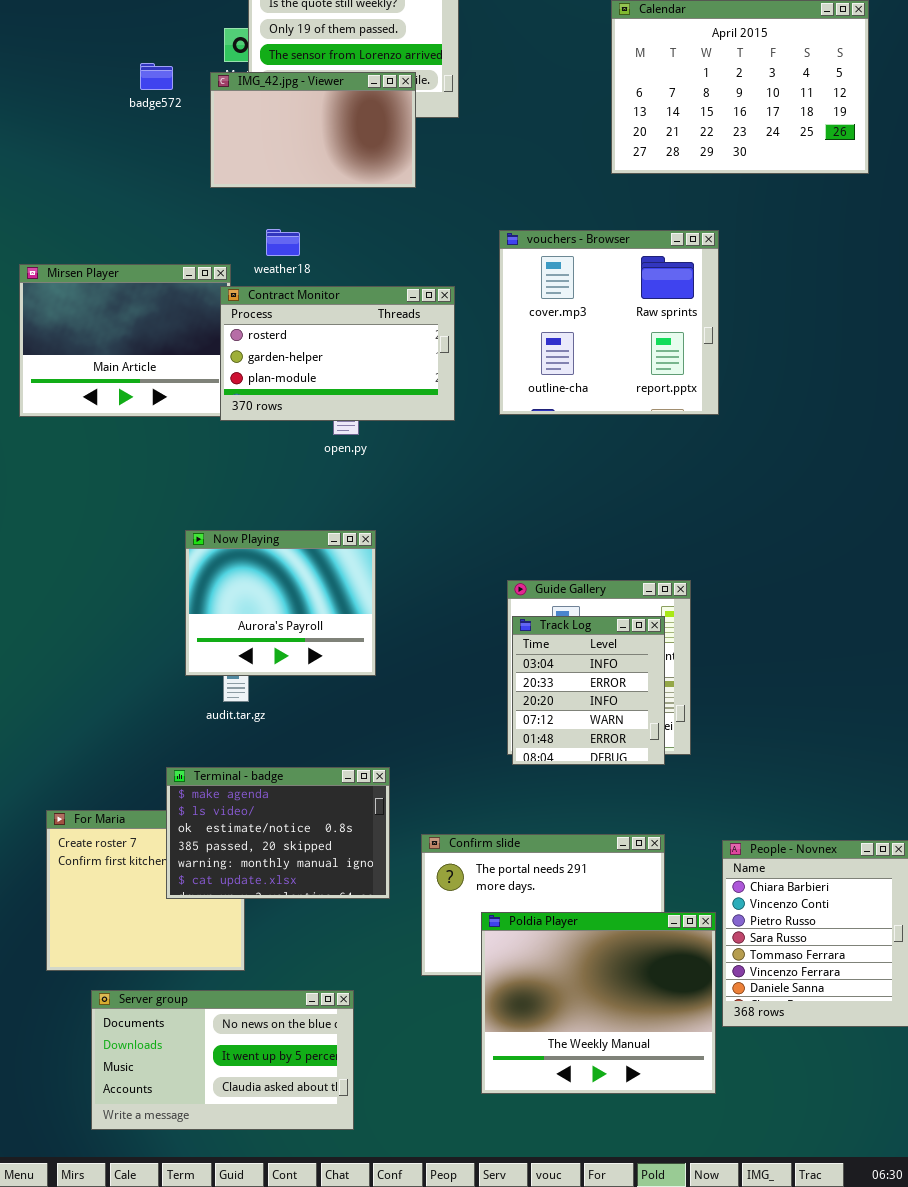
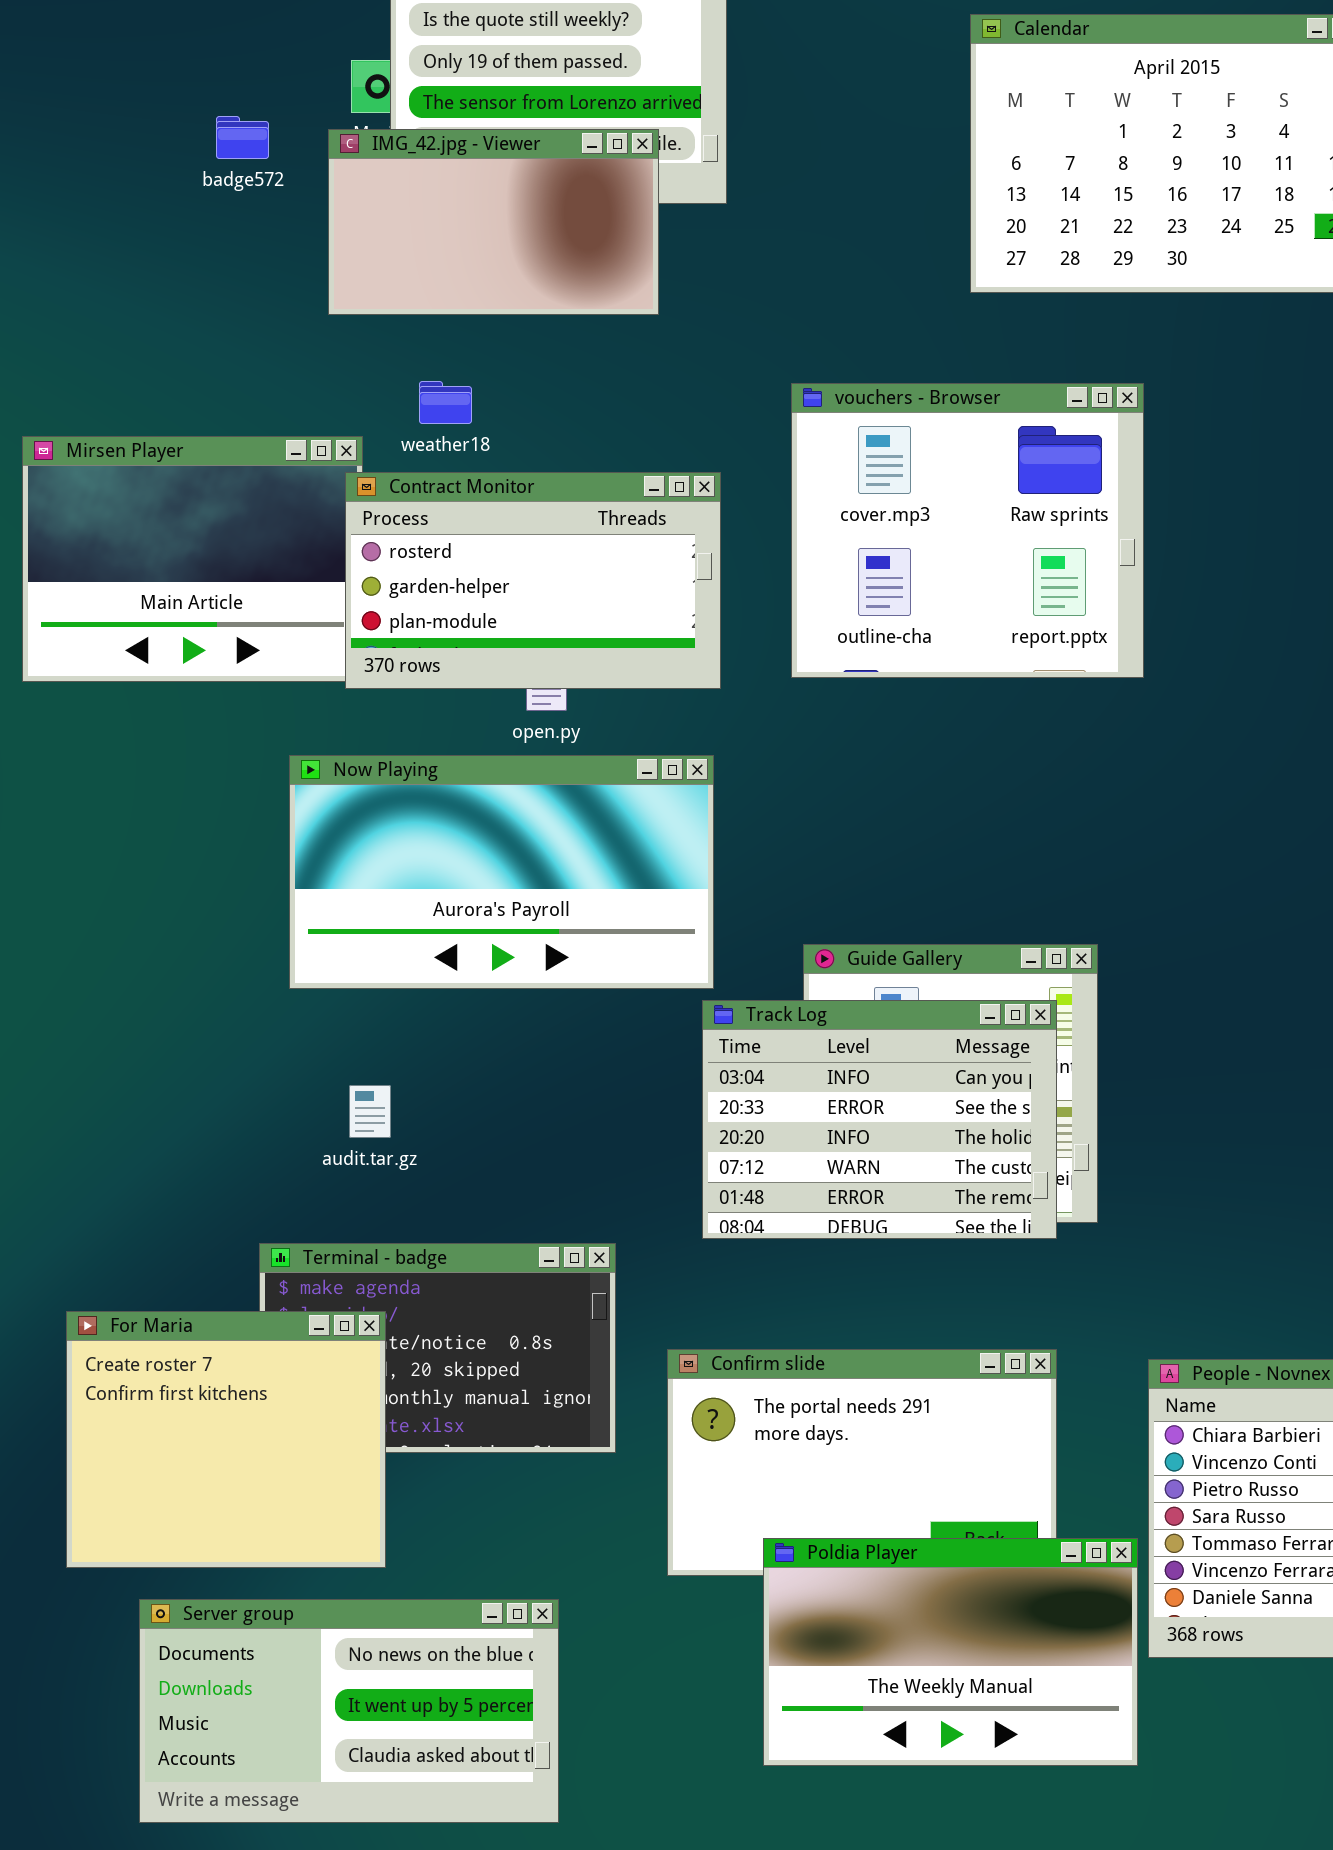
Now Playing: [185,530,376,676] -> [289,755,714,989], moved, resized
Track Log: [512,616,665,765] -> [702,1000,1057,1239], resized
For Maria: [46,810,245,971] -> [66,1311,386,1568], raised
Poldia Player: [481,912,716,1094] -> [763,1538,1138,1766], resized

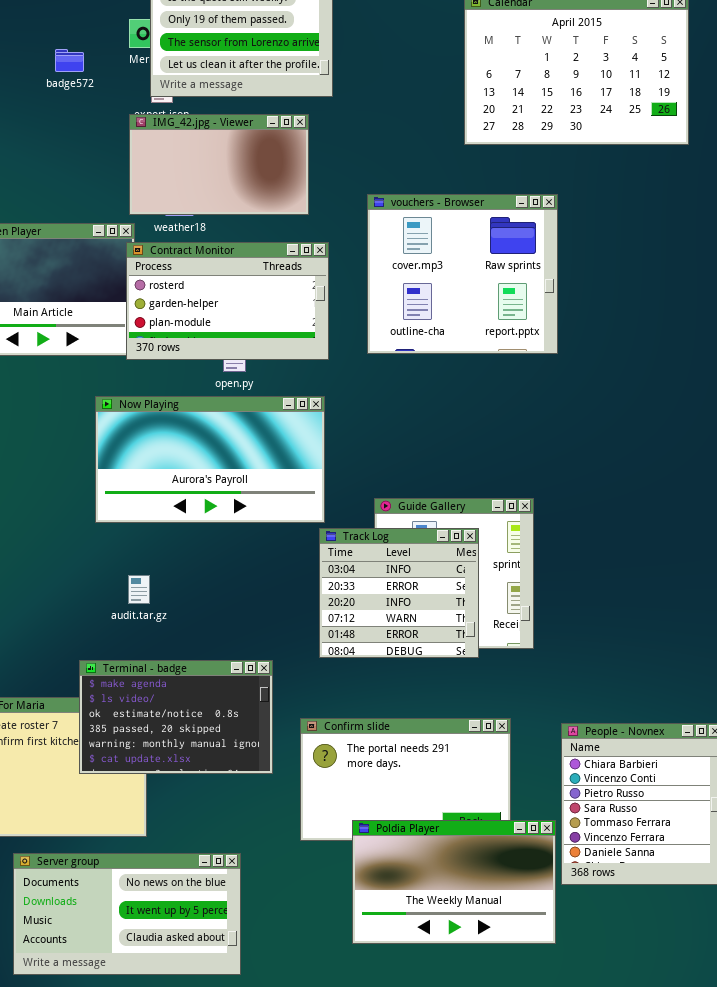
IMG_42.jpg - Viewer: [328,129,659,315] -> [129,114,309,215], moved
Track Log: [702,1000,1057,1239] -> [319,528,479,658], resized
Terminal - badge: [259,1243,616,1453] -> [79,660,273,774], raised

